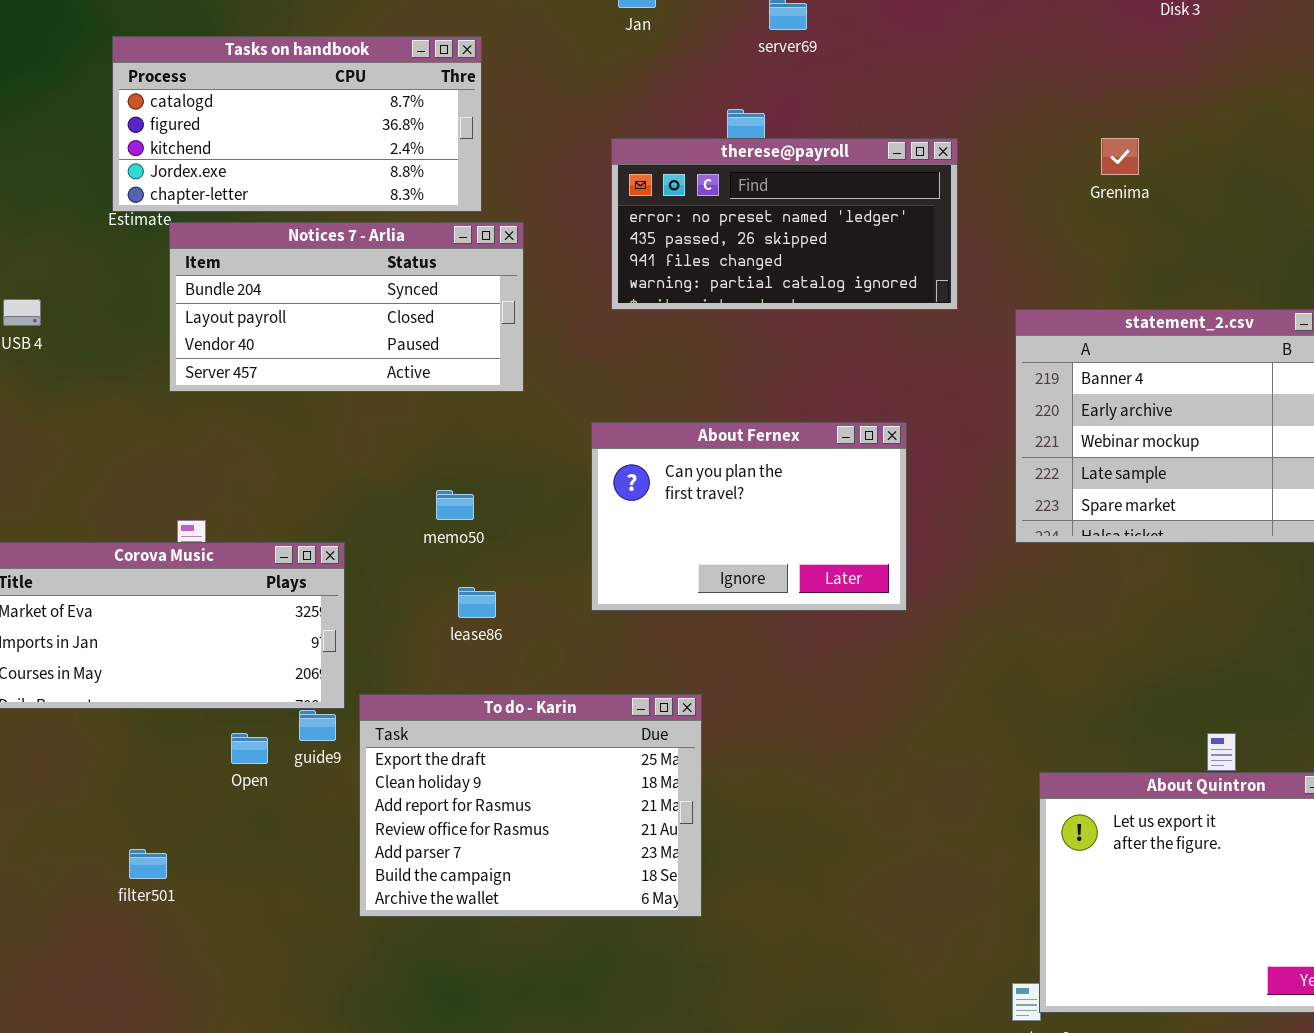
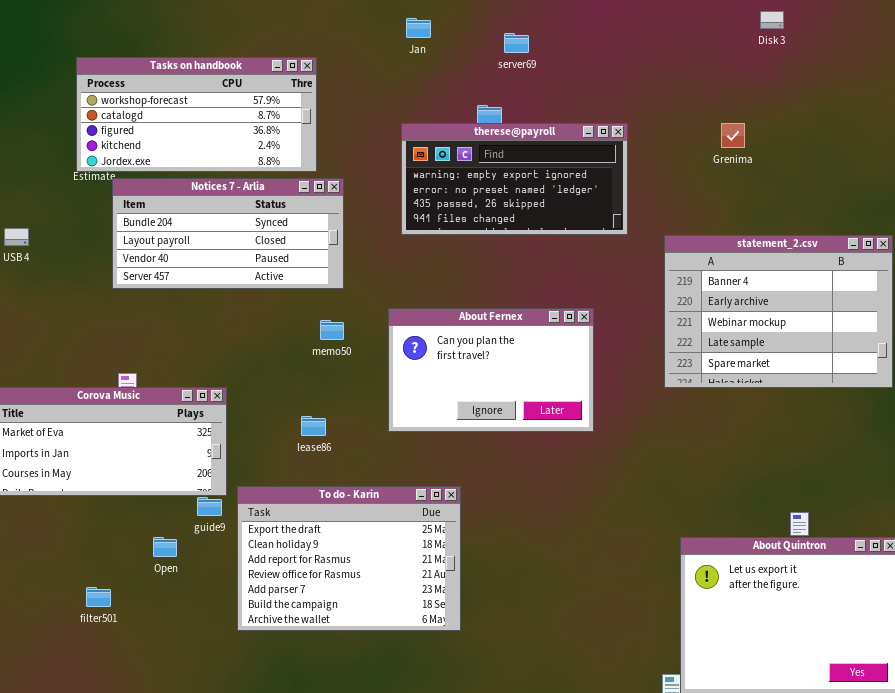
Tasks on handbook: [112,36,482,212] -> [76,57,317,172], scrolled up 1 row
therese@payroll: [611,138,958,310] -> [401,123,628,235], scrolled up 1 row
memo50: [436,490,474,520] -> [320,320,344,340], moved
Open: [231,733,268,764] -> [153,537,177,557], moved

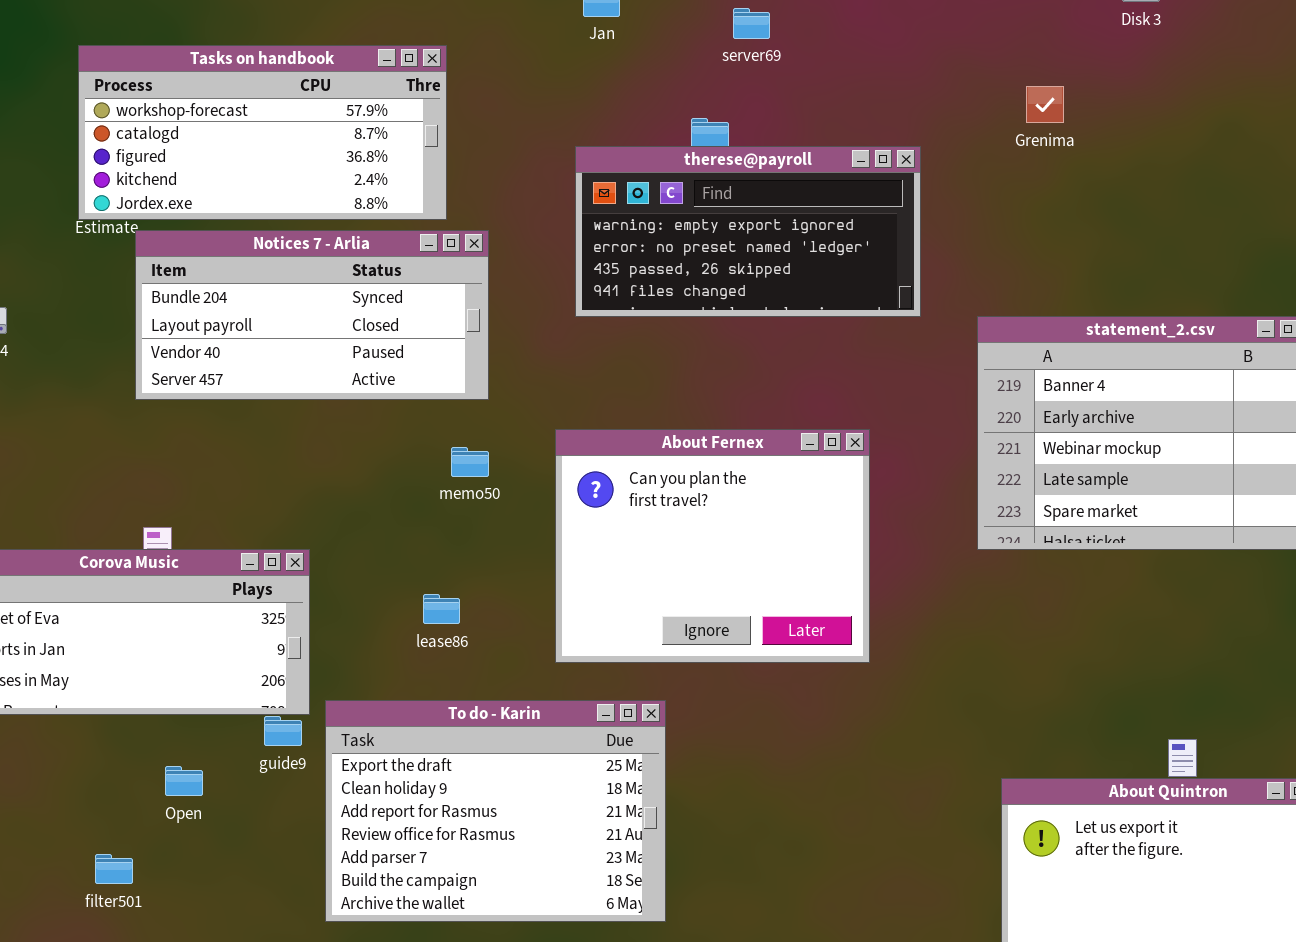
Grenima: [721,123,745,148] -> [1026,86,1064,123], moved
About Fernex: [388,308,594,432] -> [555,429,870,663], resized
Open: [153,537,177,557] -> [165,766,203,796], moved

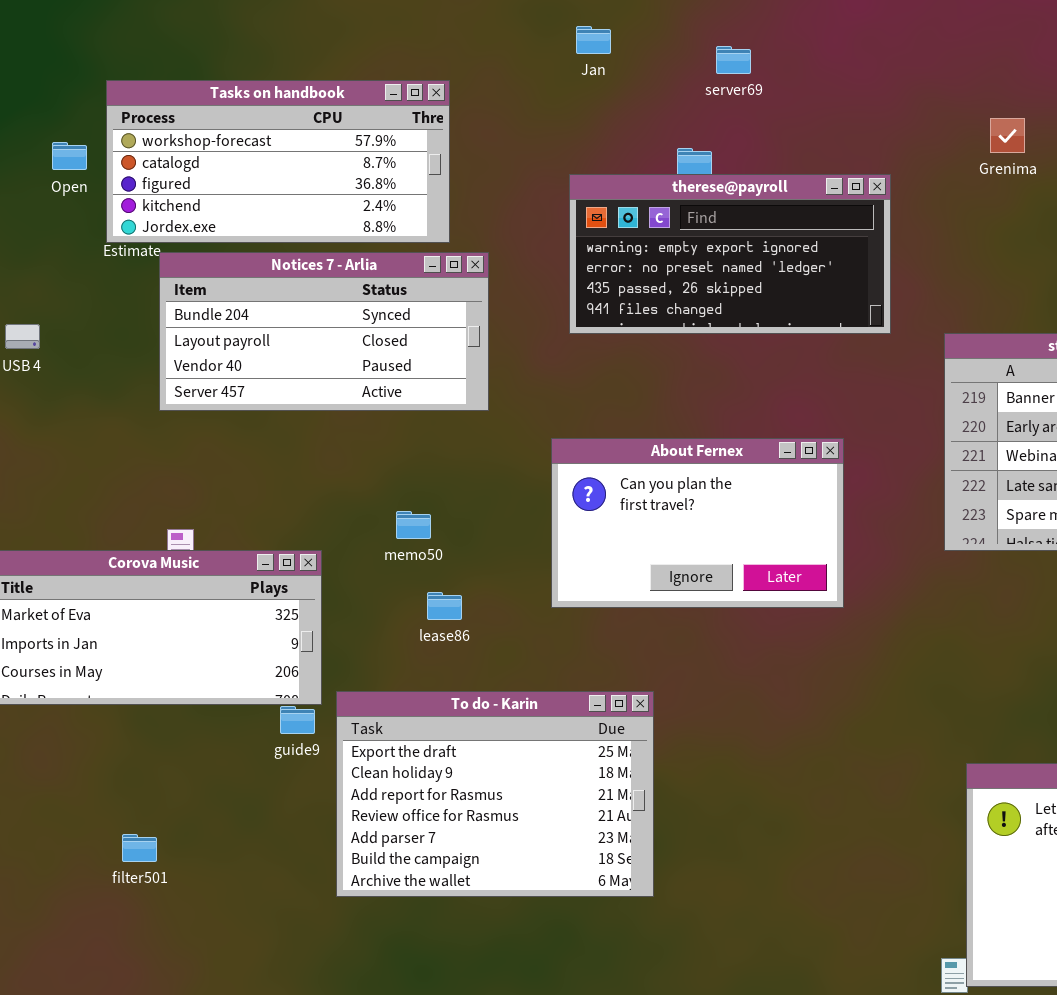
About Fernex: [555,429,870,663] -> [551,438,844,608], resized
memo50: [451,447,489,477] -> [396,511,431,539], moved
Open: [165,766,203,796] -> [52,142,87,170], moved

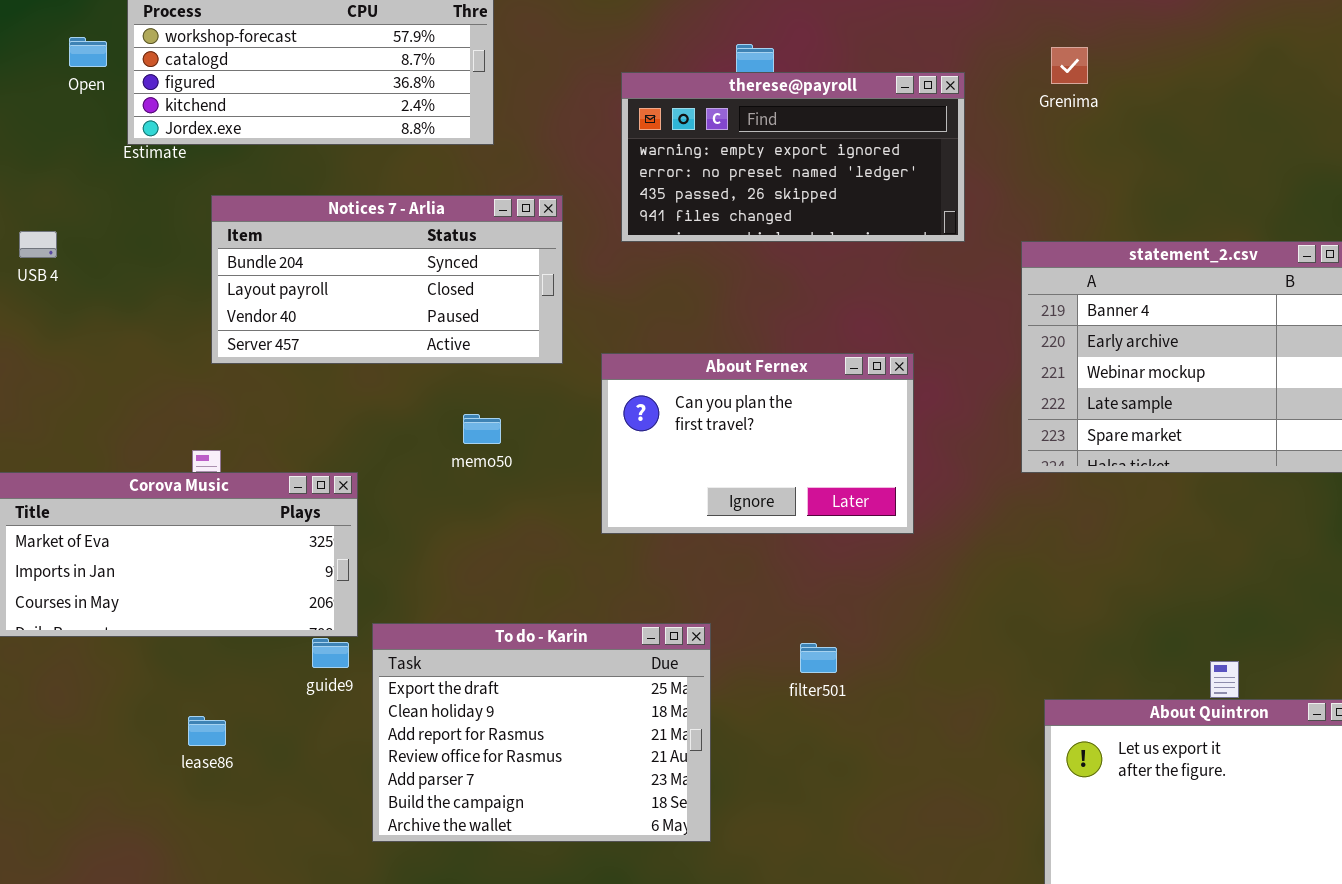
Grenima: [990,118,1025,153] -> [1051,47,1088,84], moved
Notices 7 - Arlia: [159,252,489,411] -> [211,195,563,364], moved
memo50: [396,511,431,539] -> [463,414,501,444], moved
lease86: [427,592,462,620] -> [188,716,226,746], moved
filter501: [122,834,157,862] -> [800,643,837,673], moved

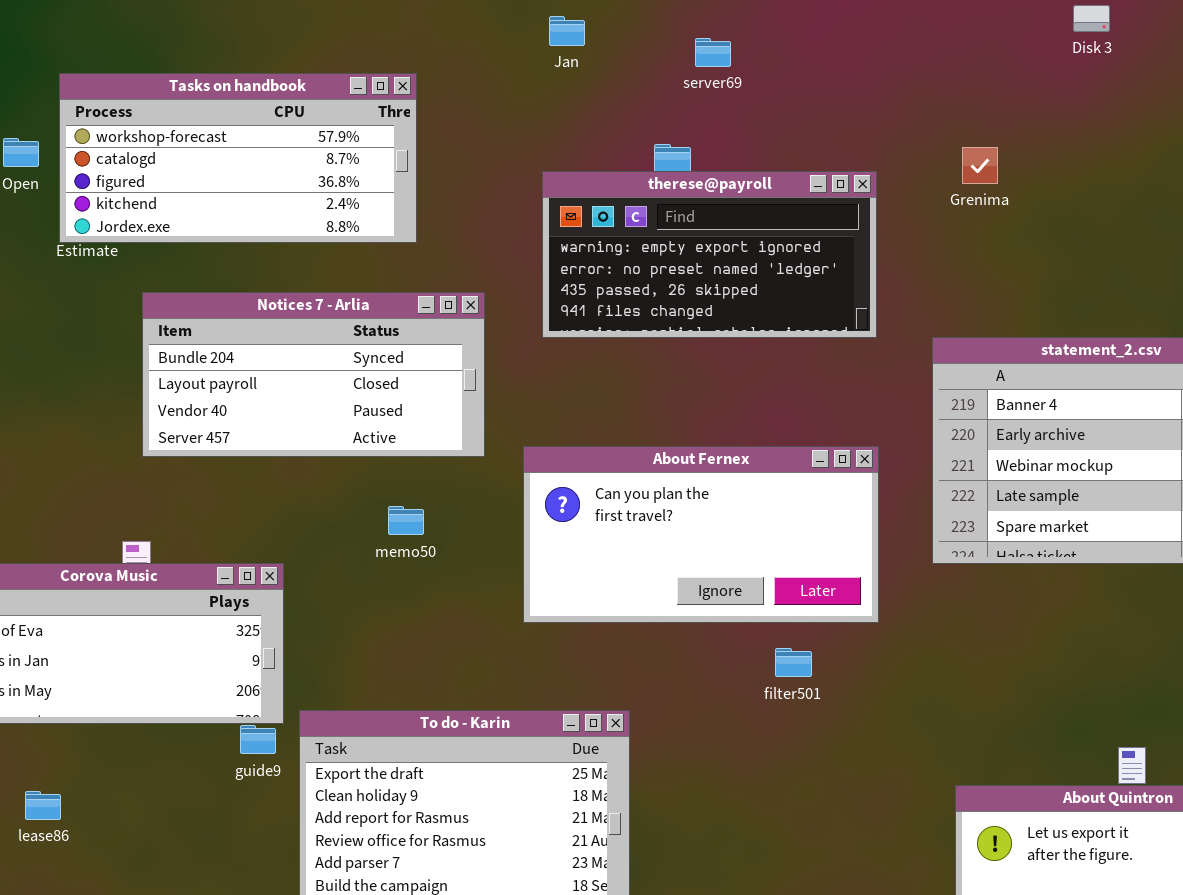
About Fernex: [601,353,914,534] -> [523,446,879,623], resized
filter501: [800,643,837,673] -> [775,648,812,677], moved
lease86: [188,716,226,746] -> [25,791,61,820], moved

